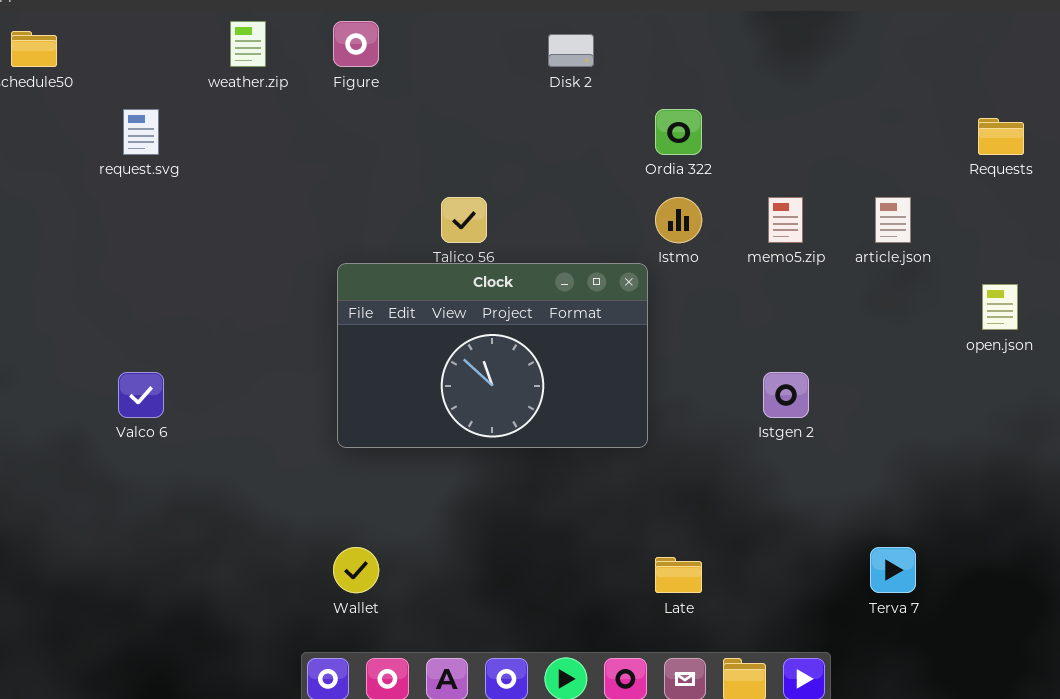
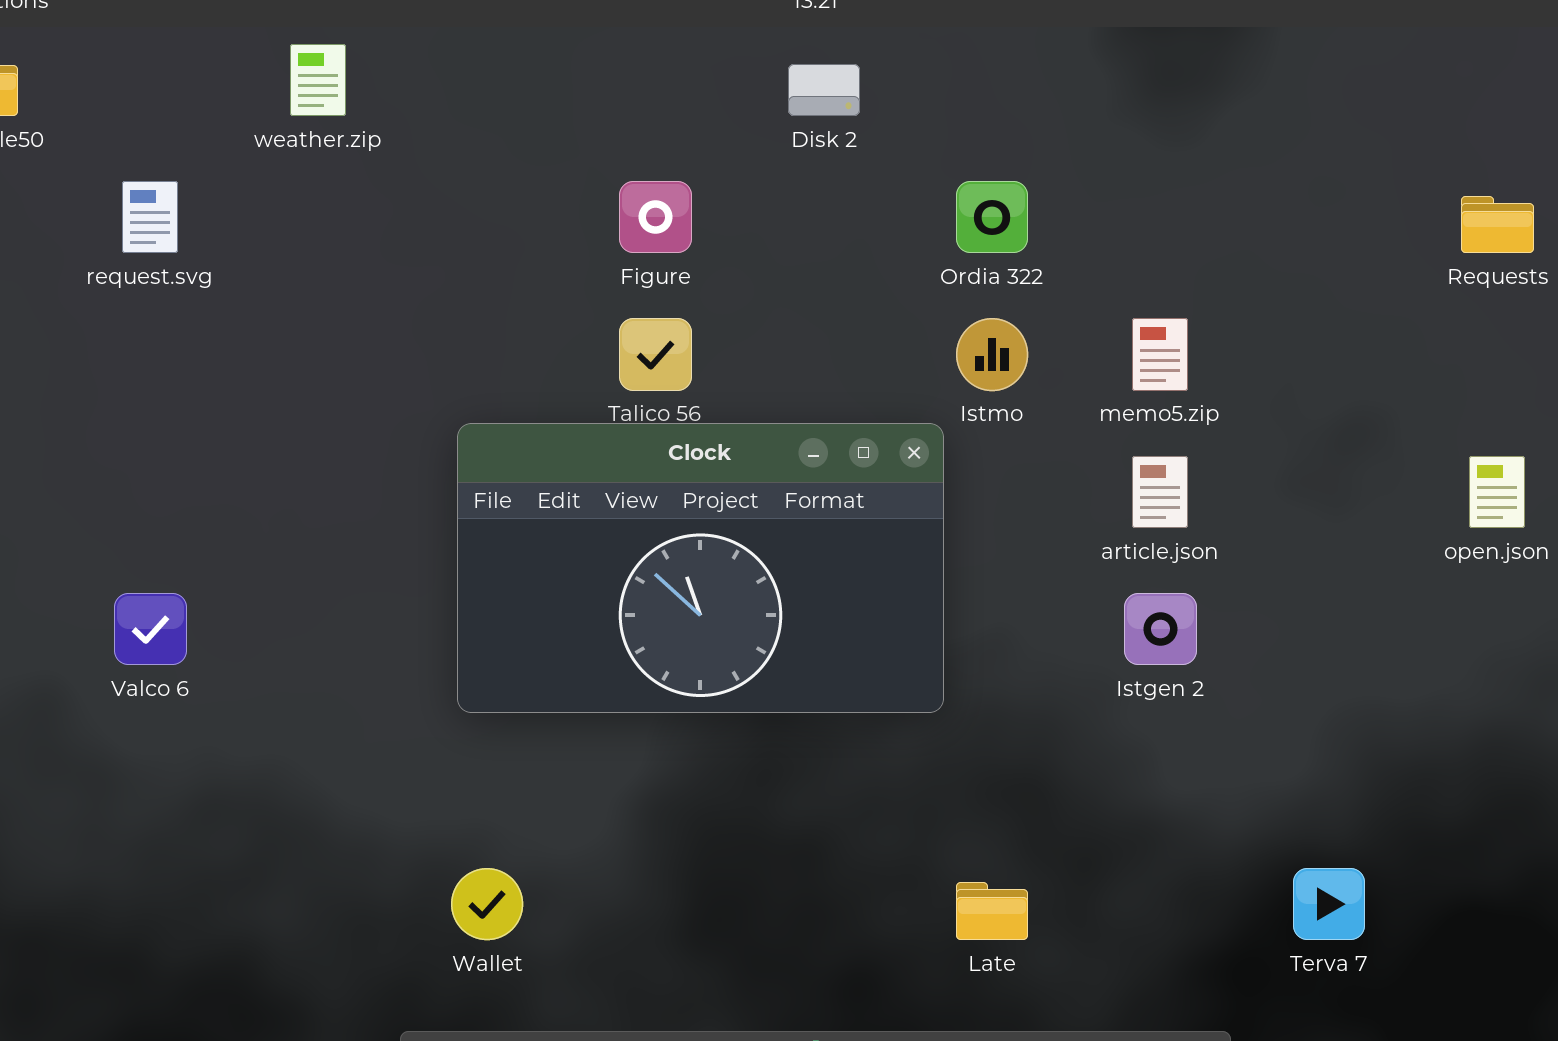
Figure: [333,21,379,67] -> [619,181,692,253], moved
article.json: [875,197,911,243] -> [1132,456,1188,528], moved

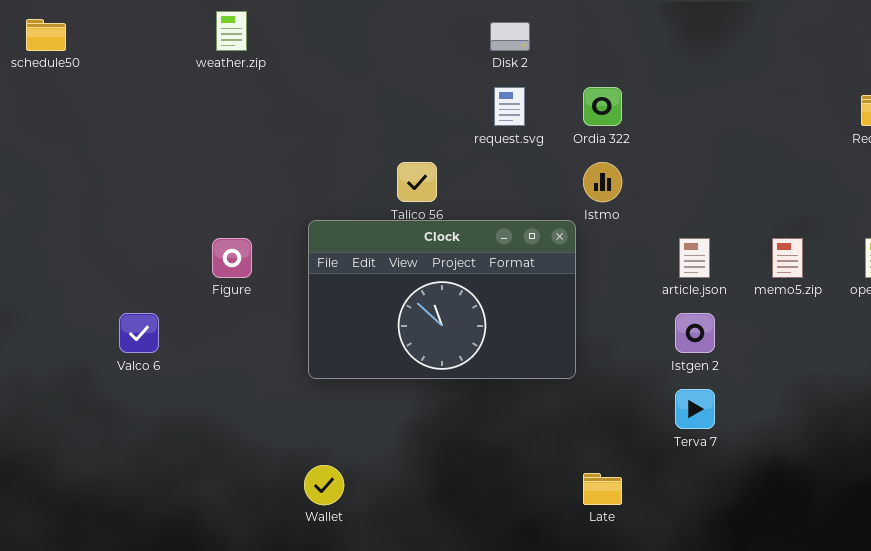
request.svg: [122,181,178,253] -> [494,87,525,126], moved
Figure: [619,181,692,253] -> [212,238,252,278], moved
memo5.zip: [1132,318,1188,391] -> [772,238,803,278], moved
Terva 7: [1293,868,1365,940] -> [675,389,715,429], moved

